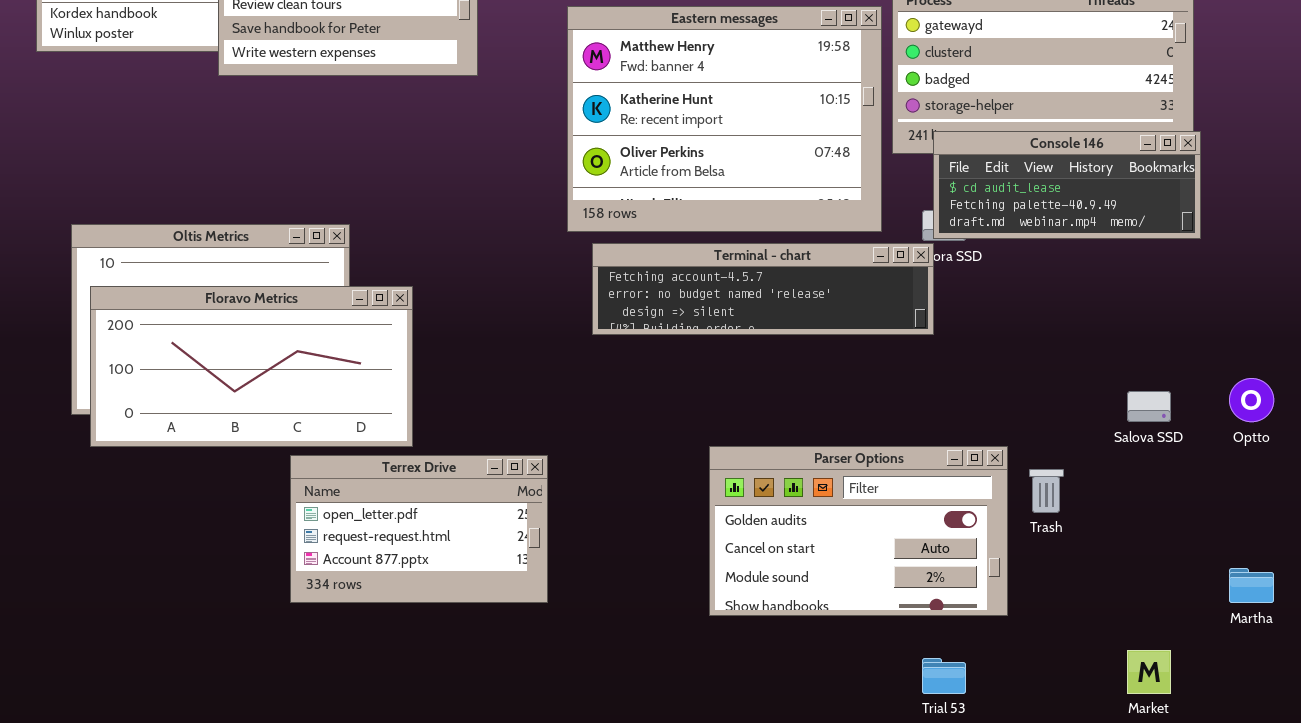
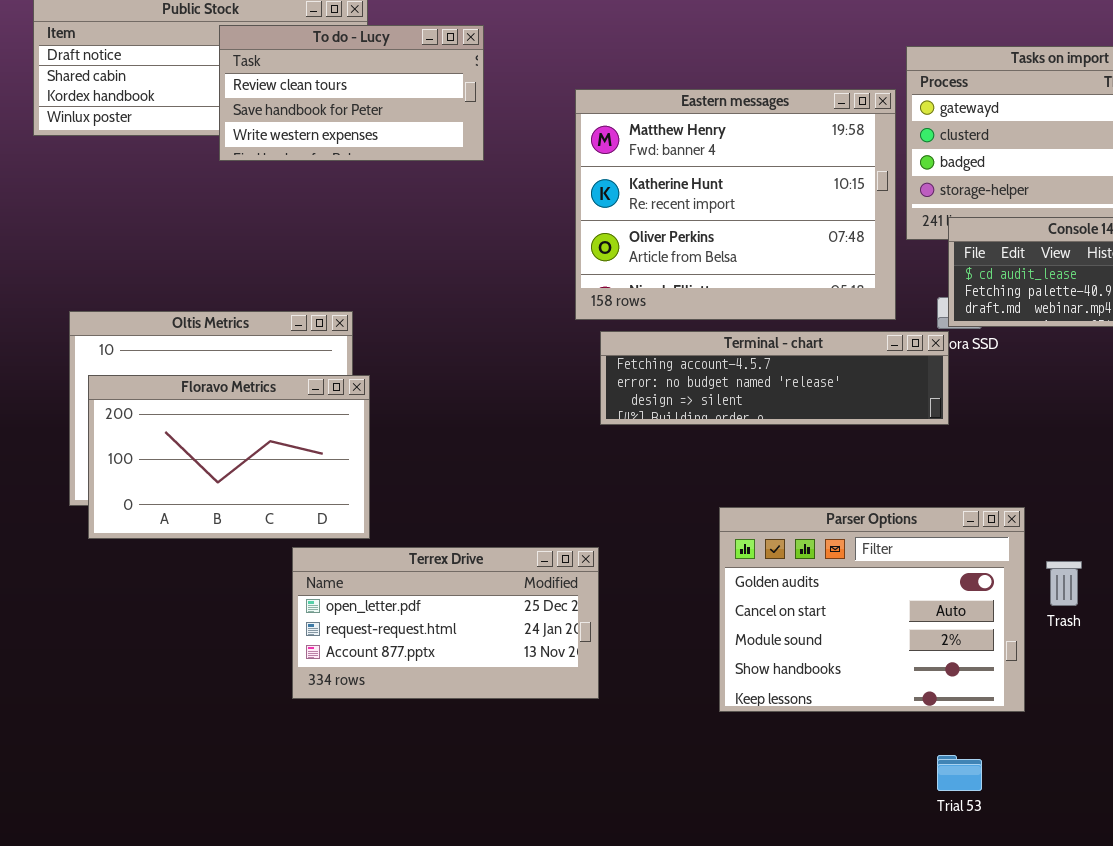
Floravo Metrics: [90,286,413,447] -> [88,375,370,539], resized
Parser Options: [709,446,1008,616] -> [719,507,1025,712], resized
Terrex Drive: [290,455,548,603] -> [292,547,599,699], resized

